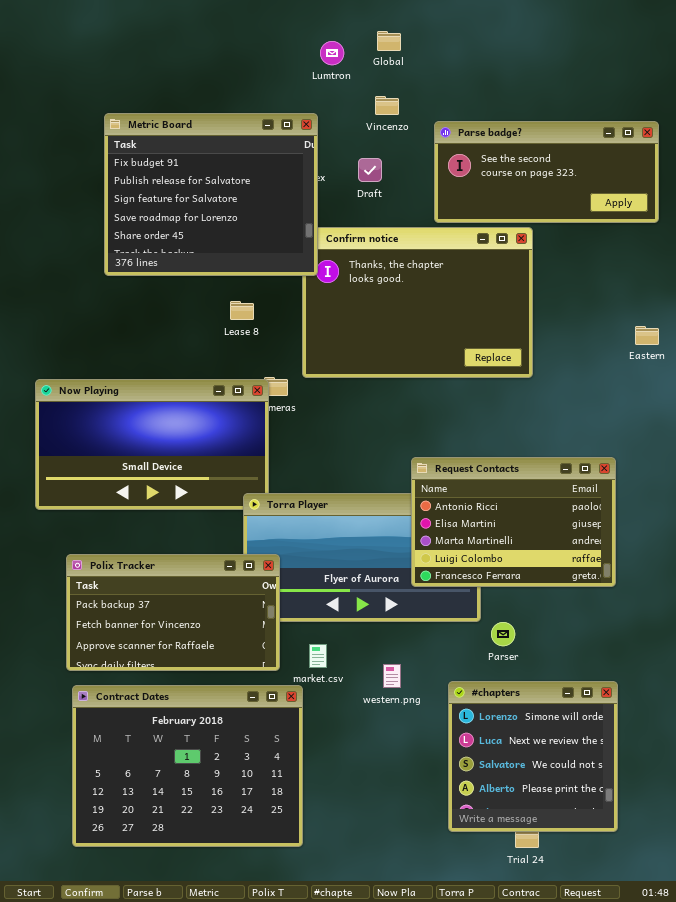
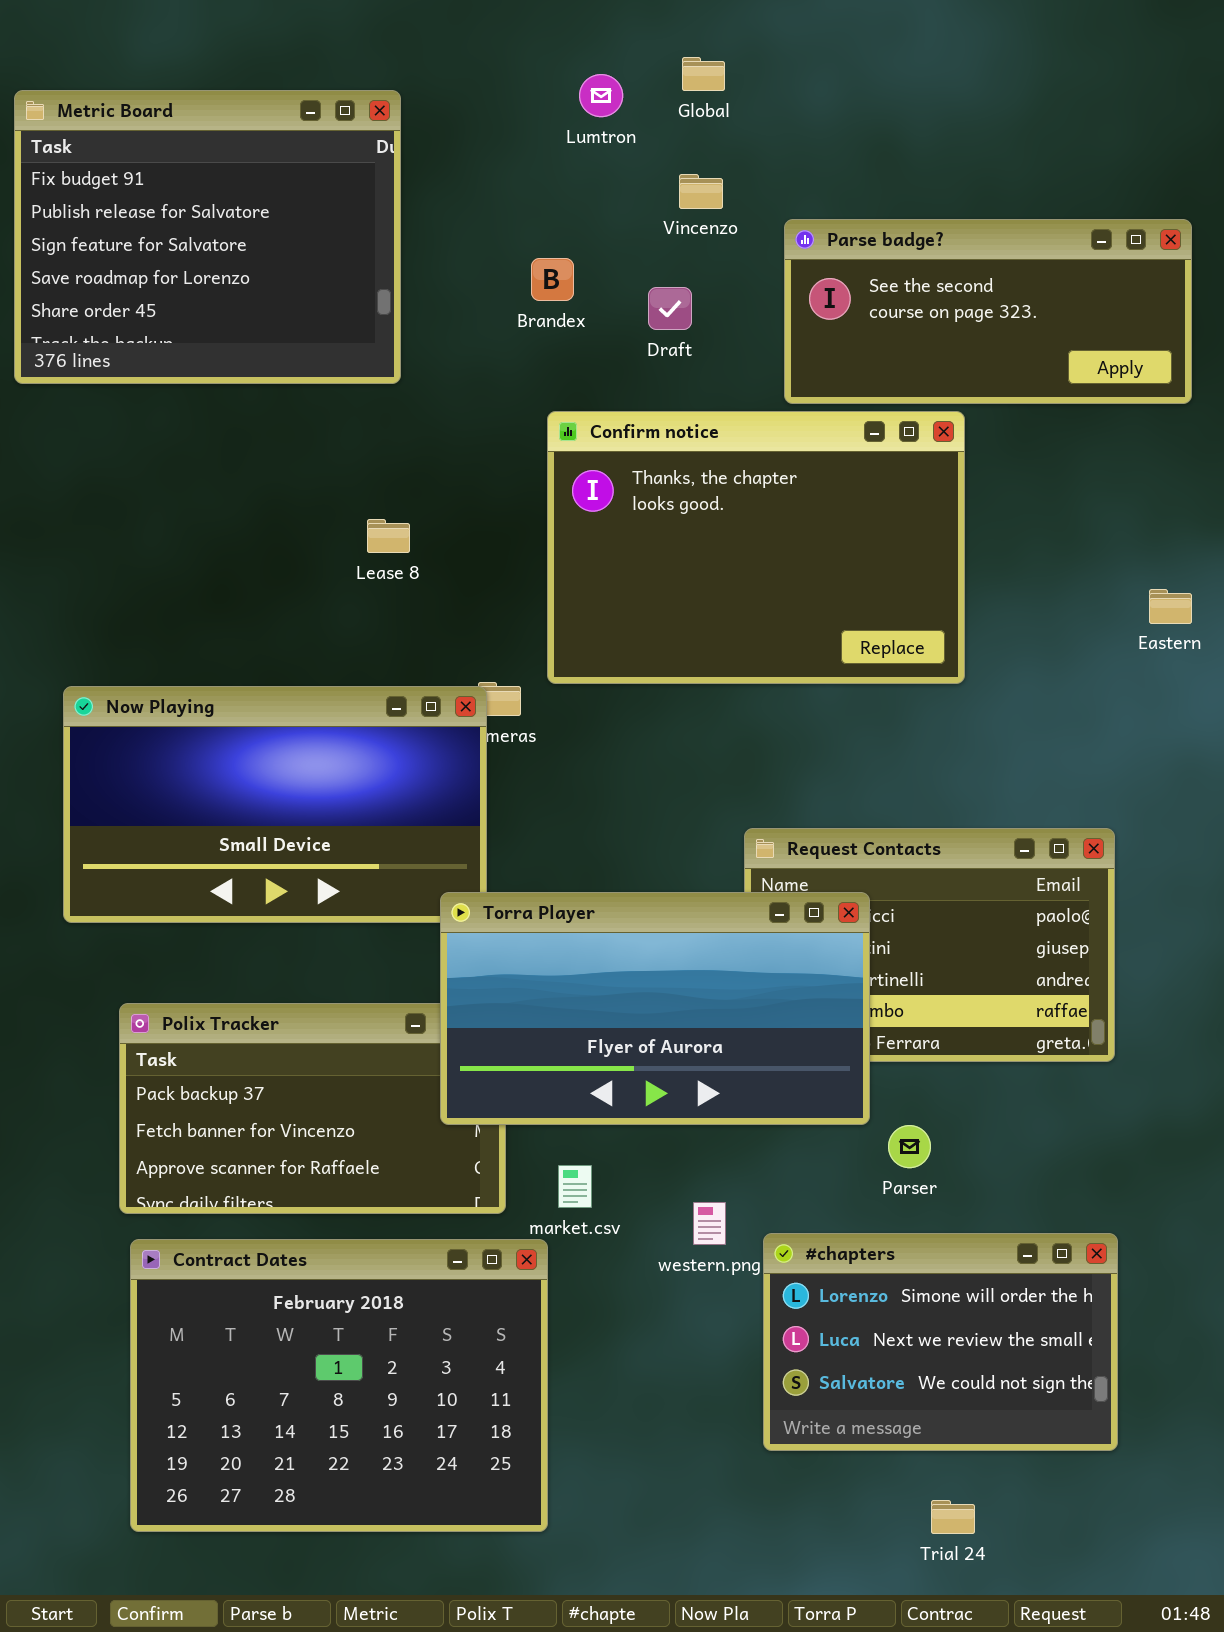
Metric Board: [104,113,318,276] -> [14,90,401,384], moved
Lease 8: [230,301,254,320] -> [367,519,410,553], moved
Torra Player: [243,493,481,622] -> [440,892,870,1125], raised
#chapters: [448,681,618,832] -> [763,1233,1118,1451], resized

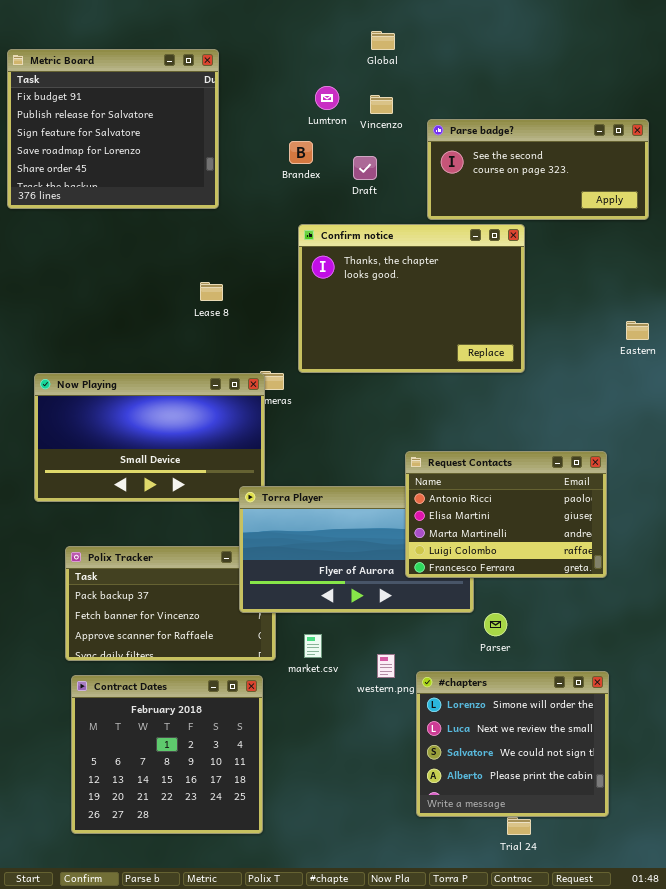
Lumtron: [579,74,623,117] -> [315,86,339,110], moved
Request Contacts: [744,828,1115,1062] -> [405,451,607,578], raised
#chapters: [763,1233,1118,1451] -> [416,671,609,817], resized
Contract Dates: [130,1239,548,1532] -> [71,675,263,834], resized

